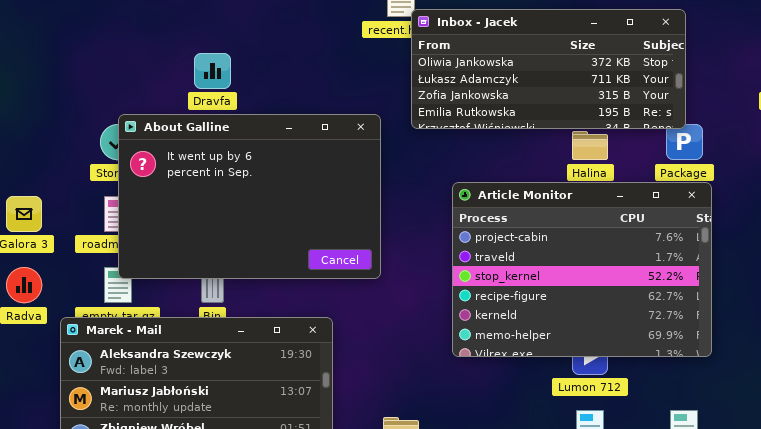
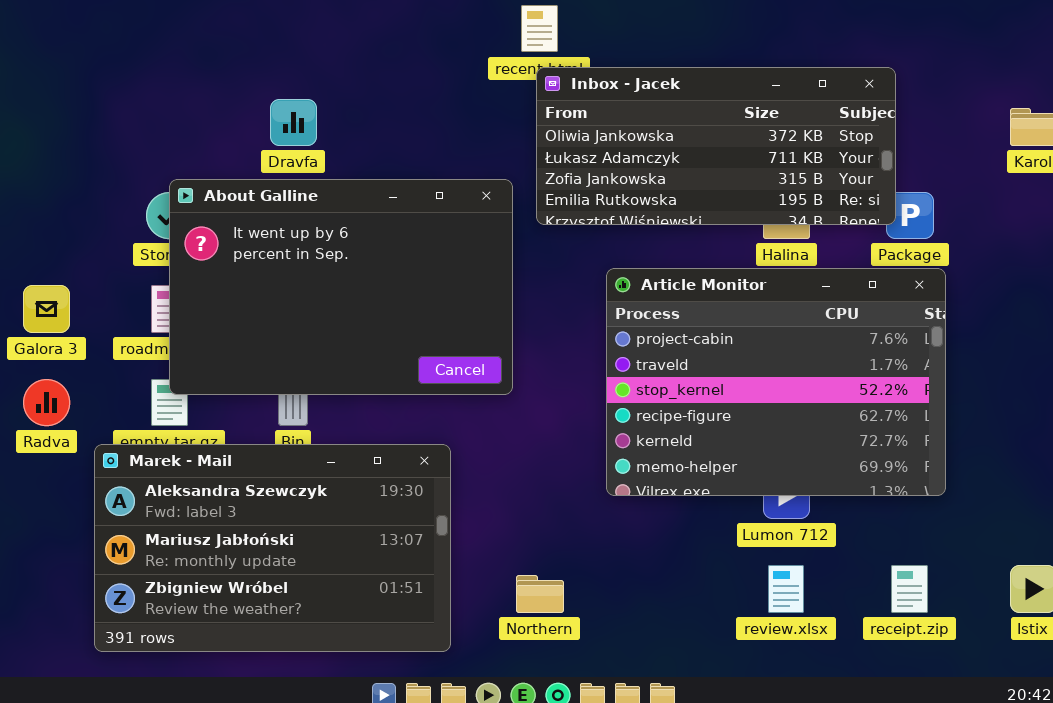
Inbox - Jacek: [411,9,686,129] -> [536,67,896,225], moved

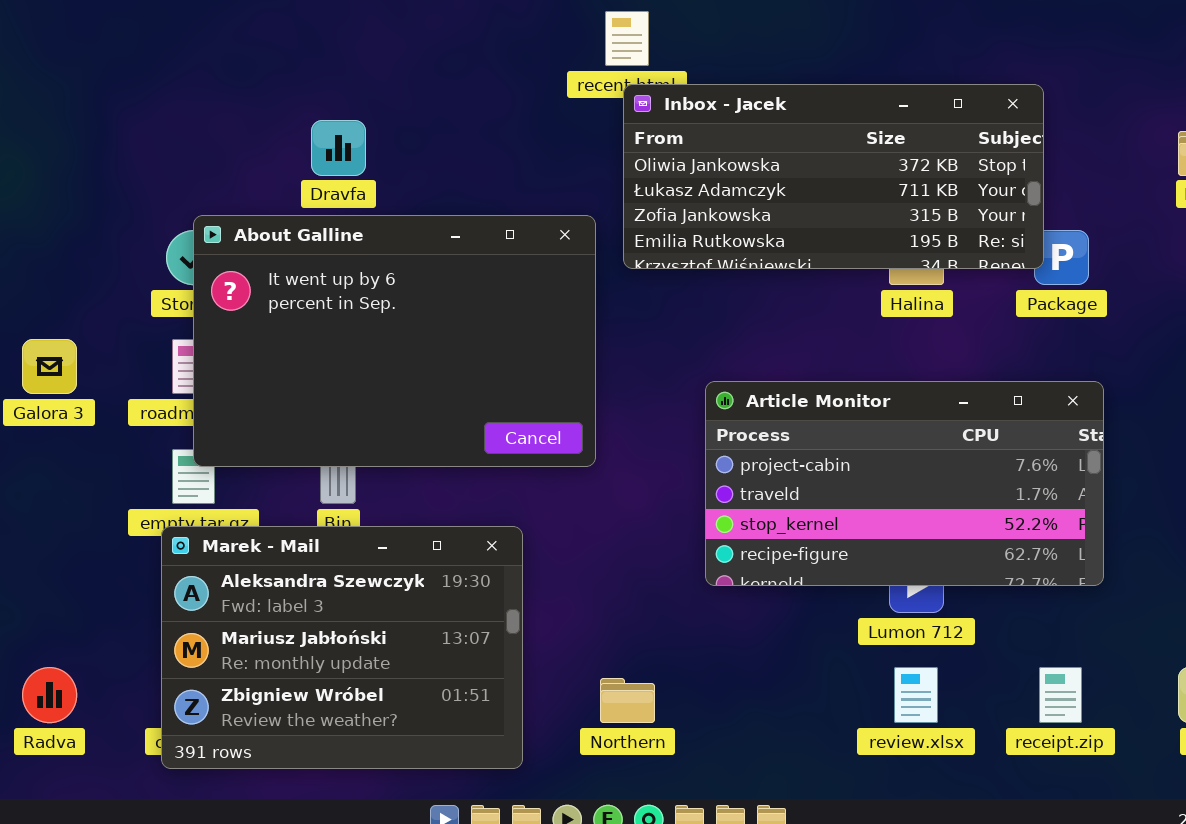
Article Monitor: [606,268,946,496] -> [705,381,1104,586], resized
Radva: [23,379,70,426] -> [22,667,77,723], moved
Marek - Mail: [94,444,451,652] -> [161,526,523,769], resized

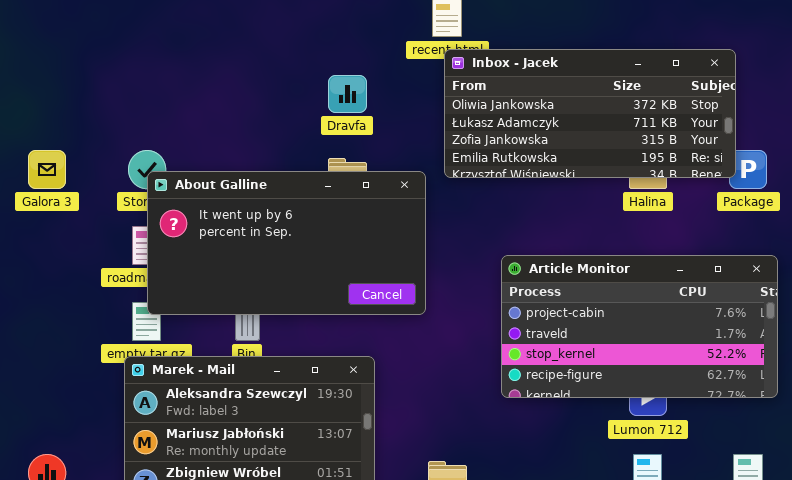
Dravfa: [311,120,366,176] -> [328,75,367,113], moved
About Galline: [193,215,596,467] -> [147,171,426,315], resized
Galora 3: [22,339,77,394] -> [28,150,66,189], moved

